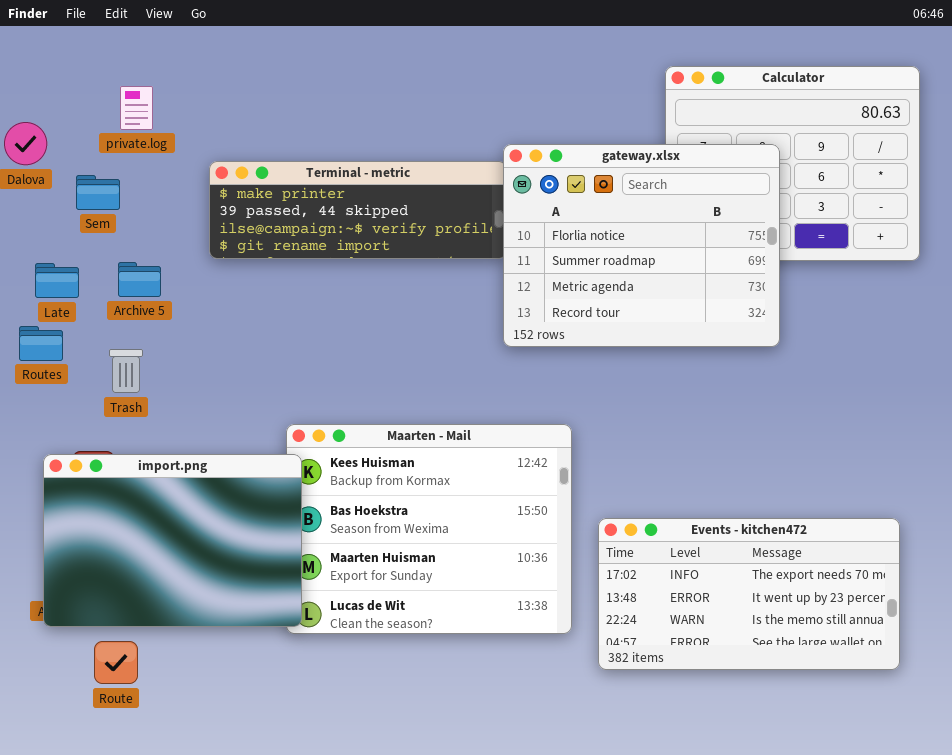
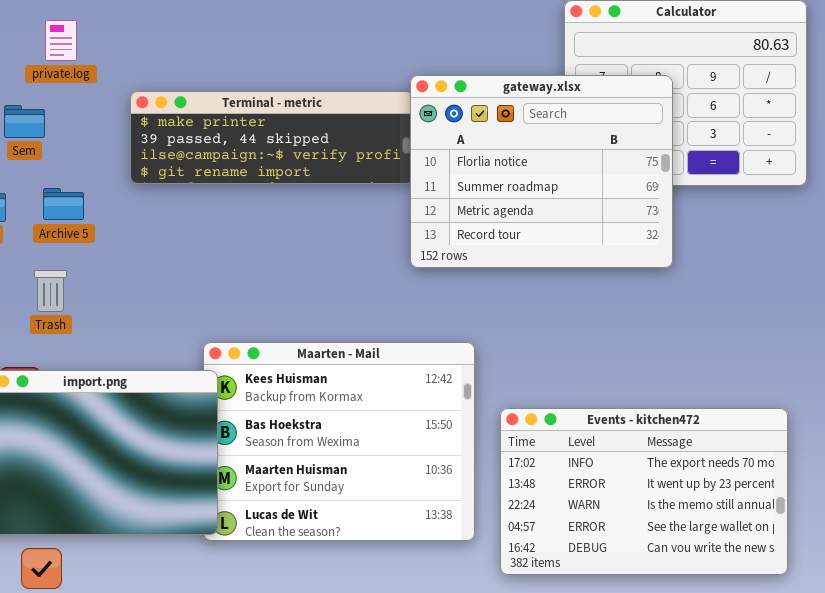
Events - kitchen472: [598,518,900,670] -> [500,408,788,575], resized

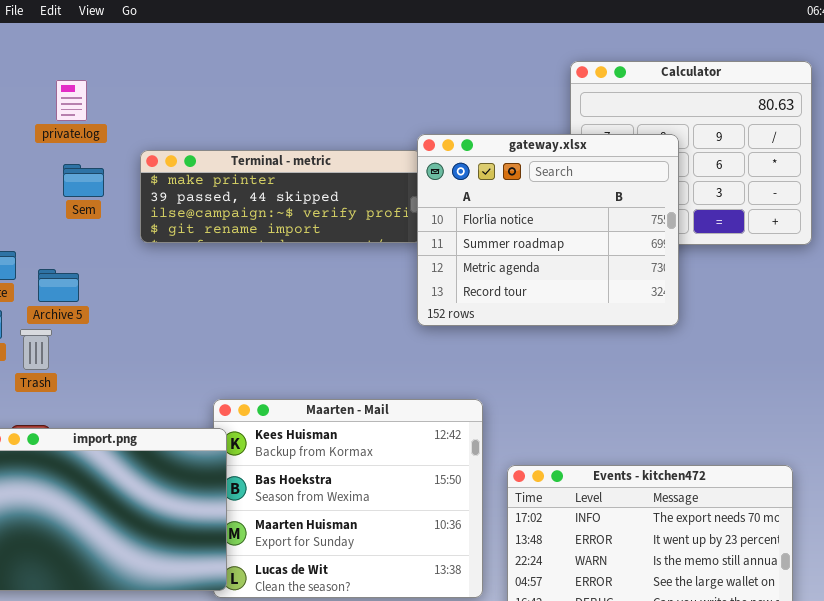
Sem: [4,105,45,138] -> [63,164,104,197], moved
Archive 5: [43,188,84,220] -> [38,269,79,302], moved
Trash: [34,270,67,312] -> [20,329,52,370], moved

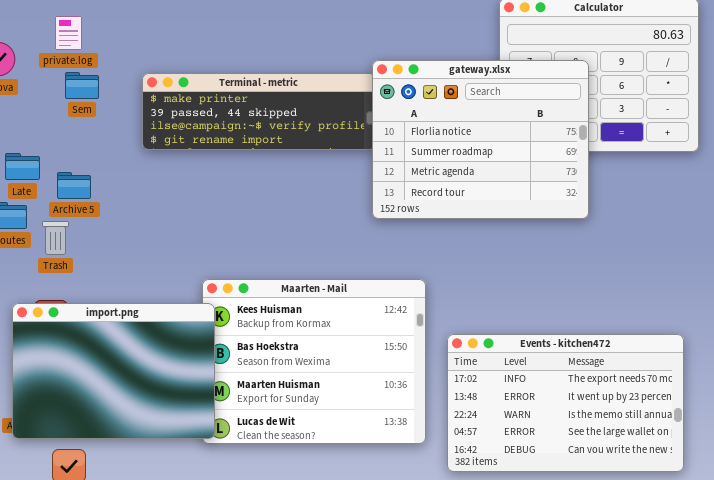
private.log: [56,80,87,121] -> [55,16,82,50], moved
Sem: [63,164,104,197] -> [65,72,99,99], moved

